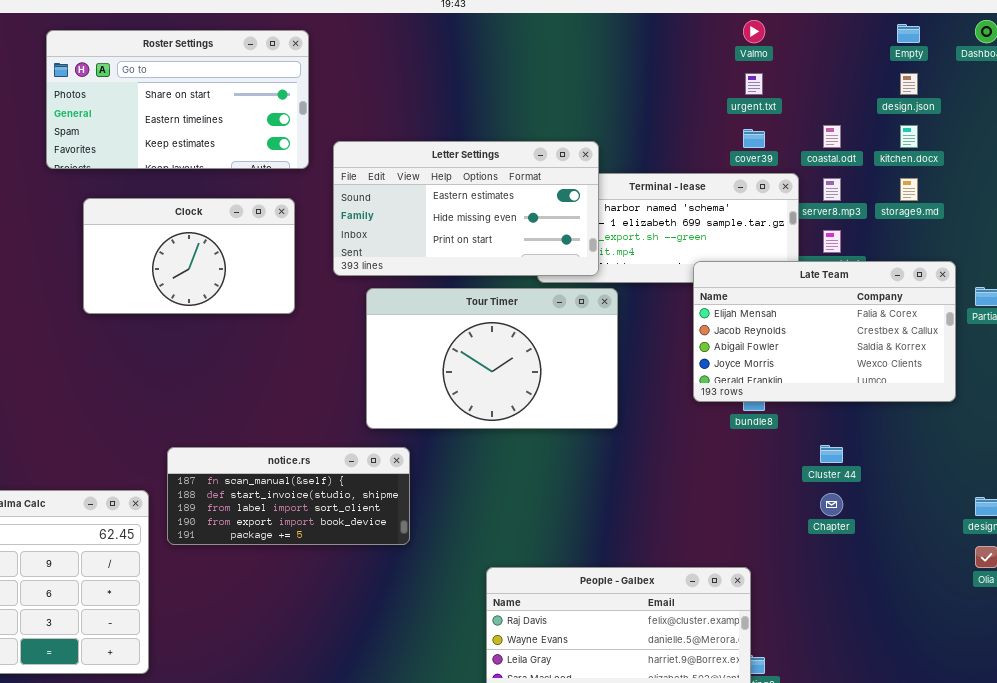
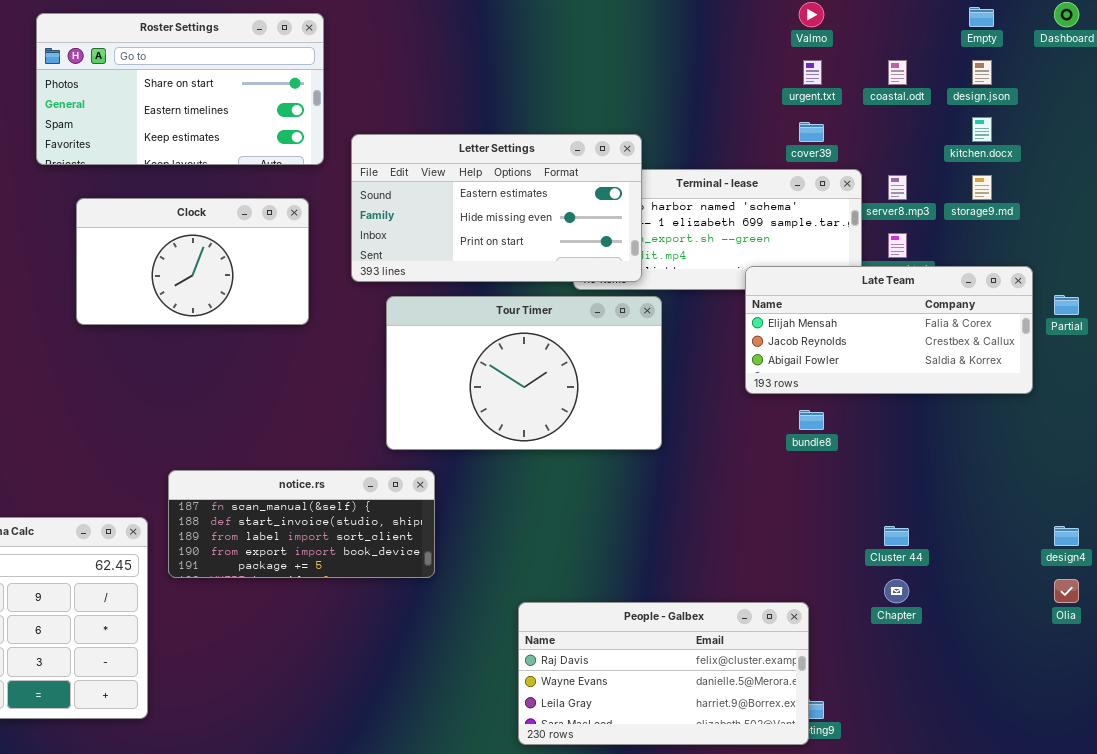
coastal.odt: [823,125,841,148] -> [888,60,907,85], moved
Late Team: [693,261,956,402] -> [745,266,1033,394], resized
Cluster 44: [820,445,843,463] -> [884,526,909,546], moved
Chapter: [820,493,843,516] -> [884,579,909,603], moved

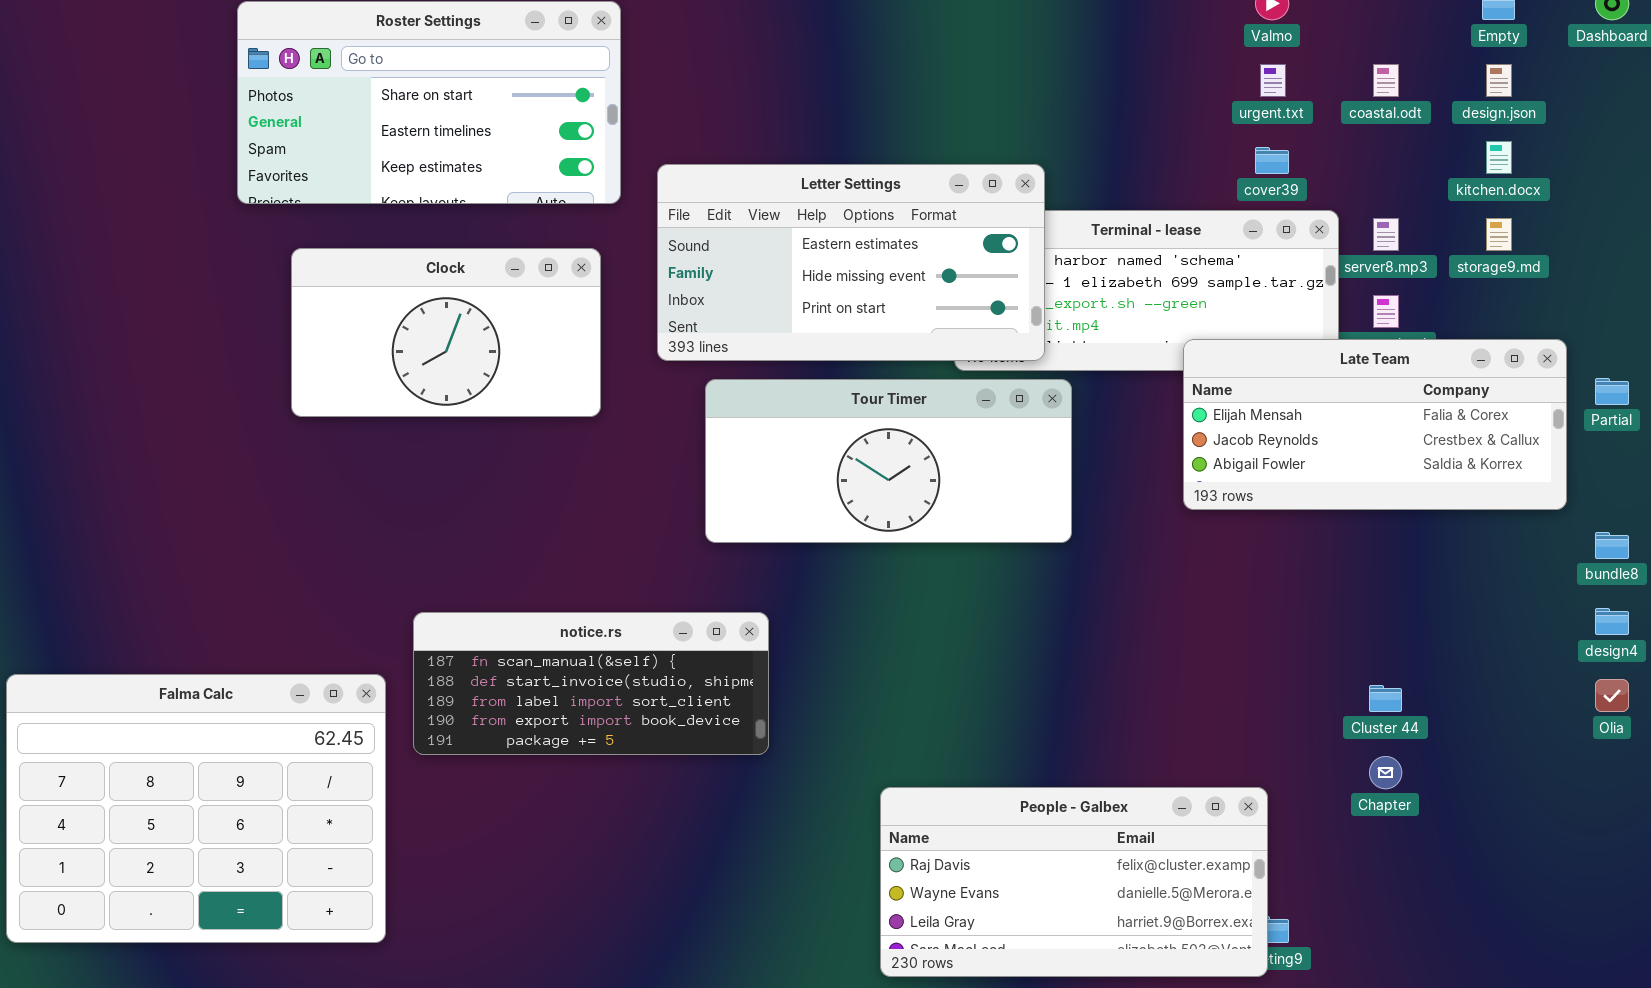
Tour Timer: [386,296,662,450] -> [705,379,1072,543], resized
bundle8: [799,410,824,430] -> [1595,532,1629,559], moved
design4: [1054,526,1079,546] -> [1595,608,1629,635], moved
Olia: [1054,579,1079,603] -> [1595,679,1629,712], moved

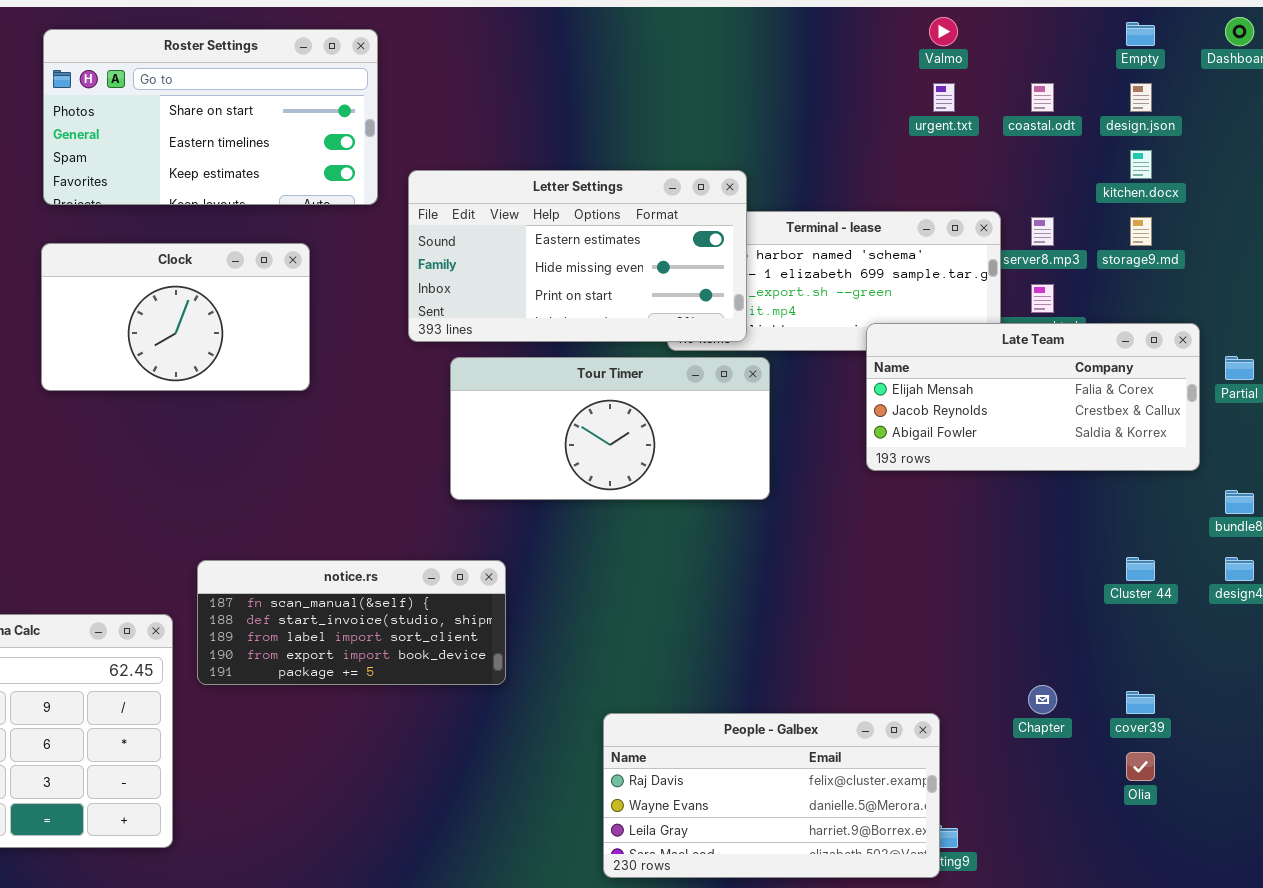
cover39: [1255,147,1289,174] -> [1126,691,1155,714], moved
Clock: [291,248,601,417] -> [41,243,310,391], moved
Olia: [1595,679,1629,712] -> [1126,752,1155,781], moved
Cluster 44: [1369,685,1402,712] -> [1126,557,1155,581], moved

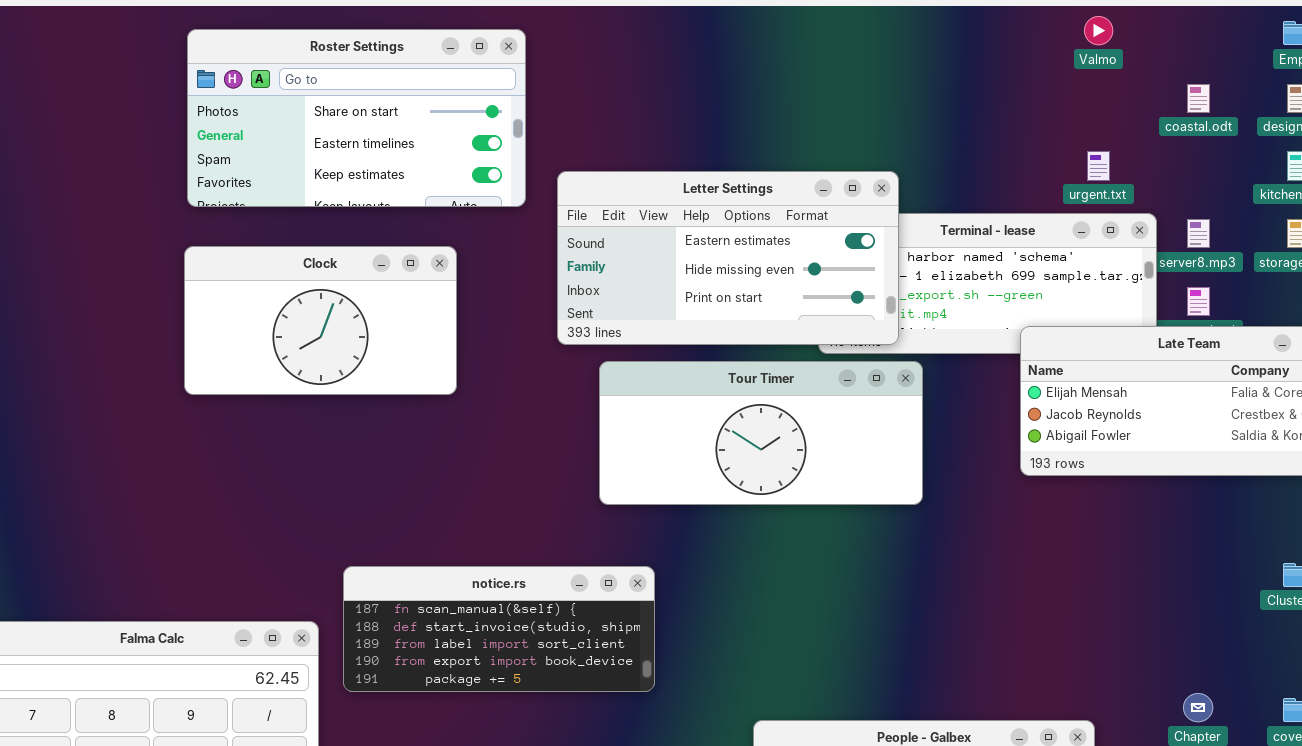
urgent.txt: [933,83,955,112] -> [1087,151,1110,181], moved

